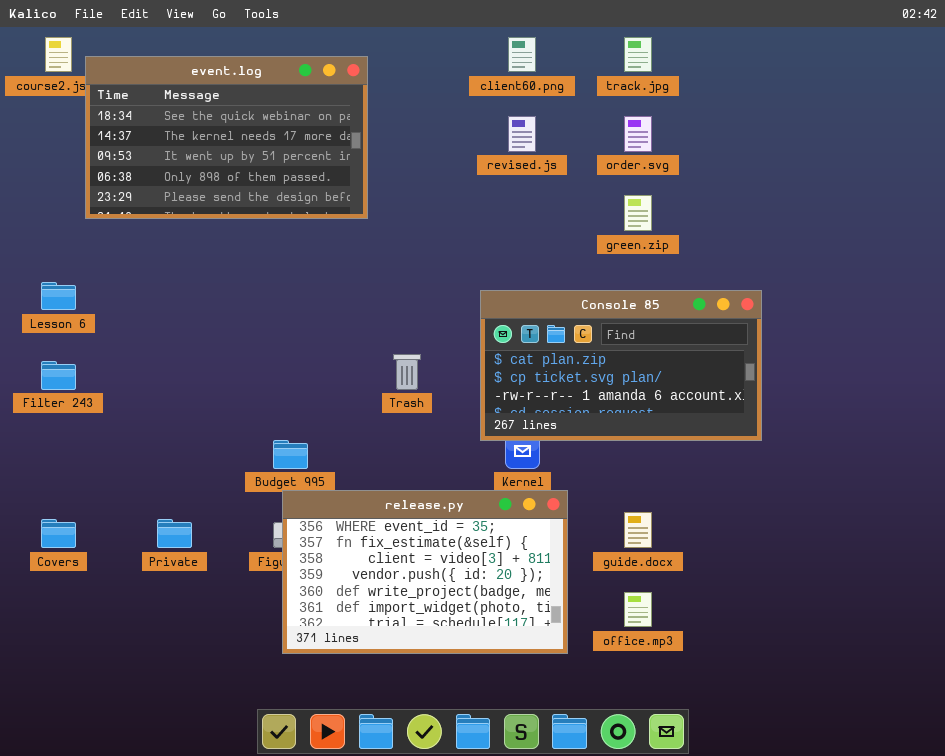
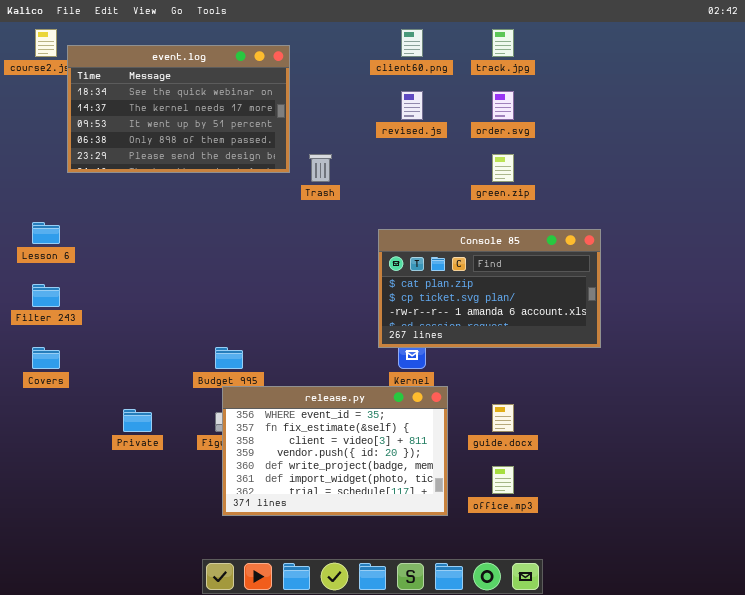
Trash: [393,354,421,390] -> [309,154,332,182], moved
Covers: [41,519,76,548] -> [32,347,60,369], moved

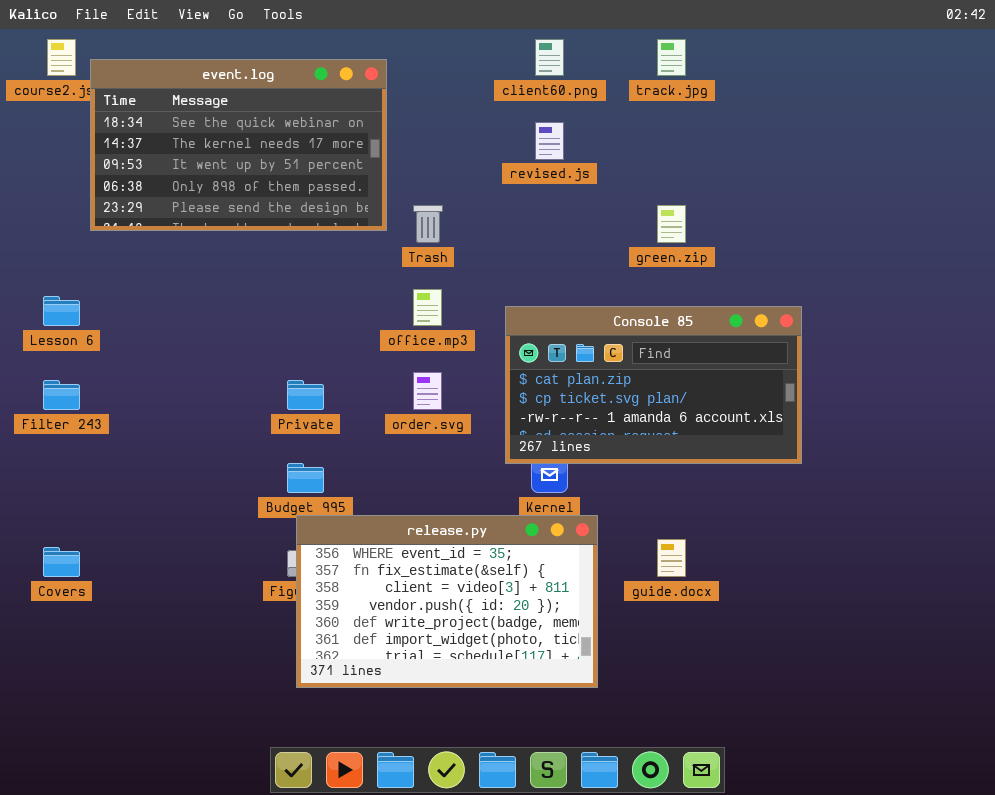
order.svg: [492,91,514,120] -> [413,372,442,410], moved
Covers: [32,347,60,369] -> [43,547,80,577], moved
Private: [123,409,152,432] -> [287,380,324,410], moved
office.mp3: [492,466,514,494] -> [413,289,442,326], moved

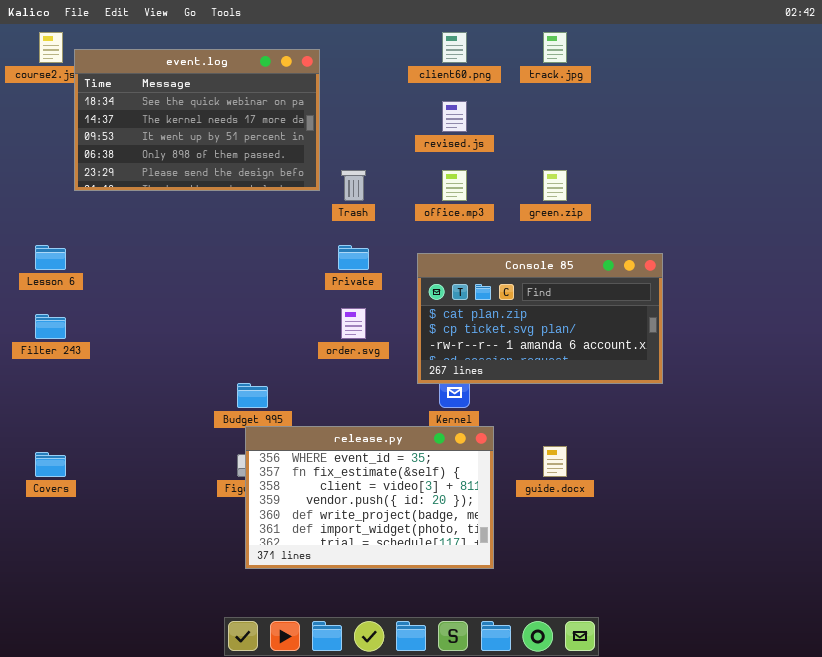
office.mp3: [413,289,442,326] -> [442,170,467,201], moved
Private: [287,380,324,410] -> [338,245,369,270], moved

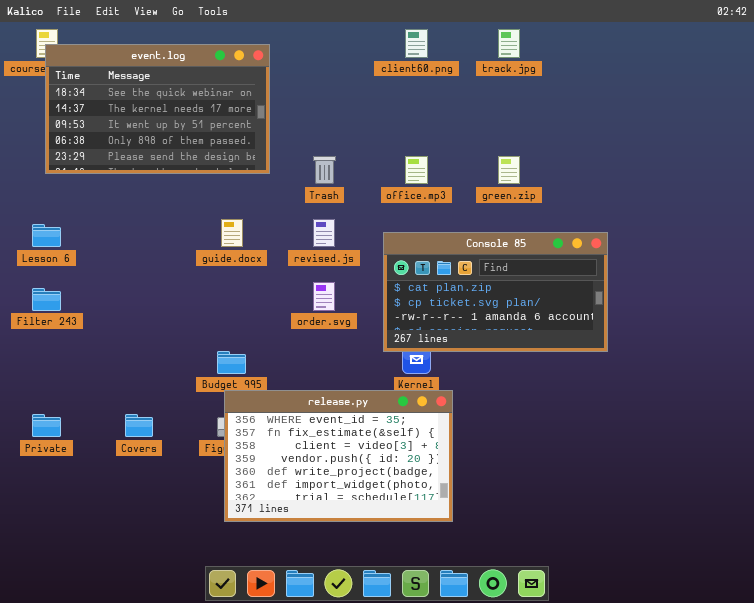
event.log: [74,49,320,191] -> [45,44,270,174], moved
revised.js: [442,101,467,132] -> [313,219,335,247], moved
Private: [338,245,369,270] -> [32,414,61,437], moved
guide.docx: [543,446,567,477] -> [221,219,243,247], moved
Covers: [35,452,66,477] -> [125,414,153,437], moved

